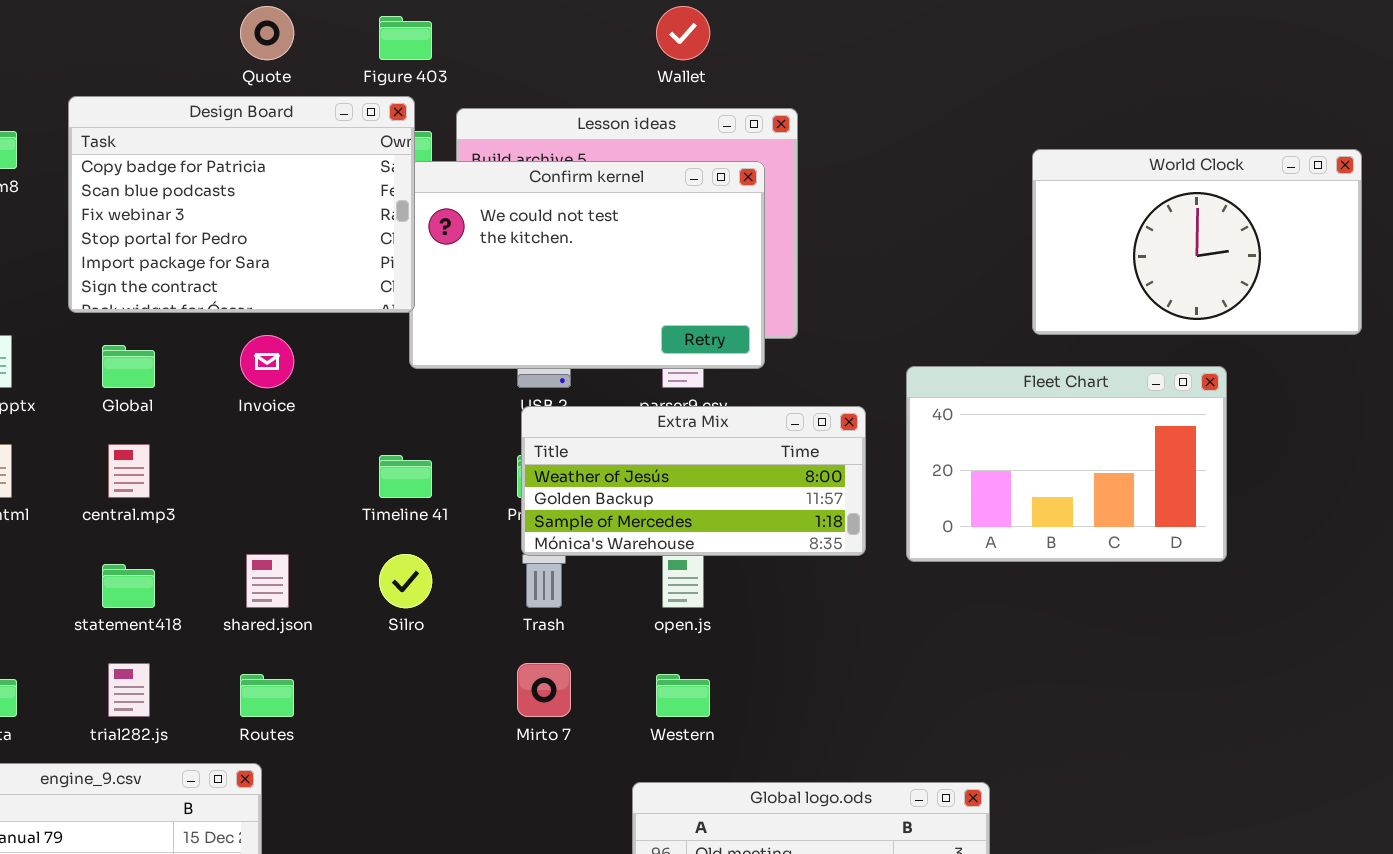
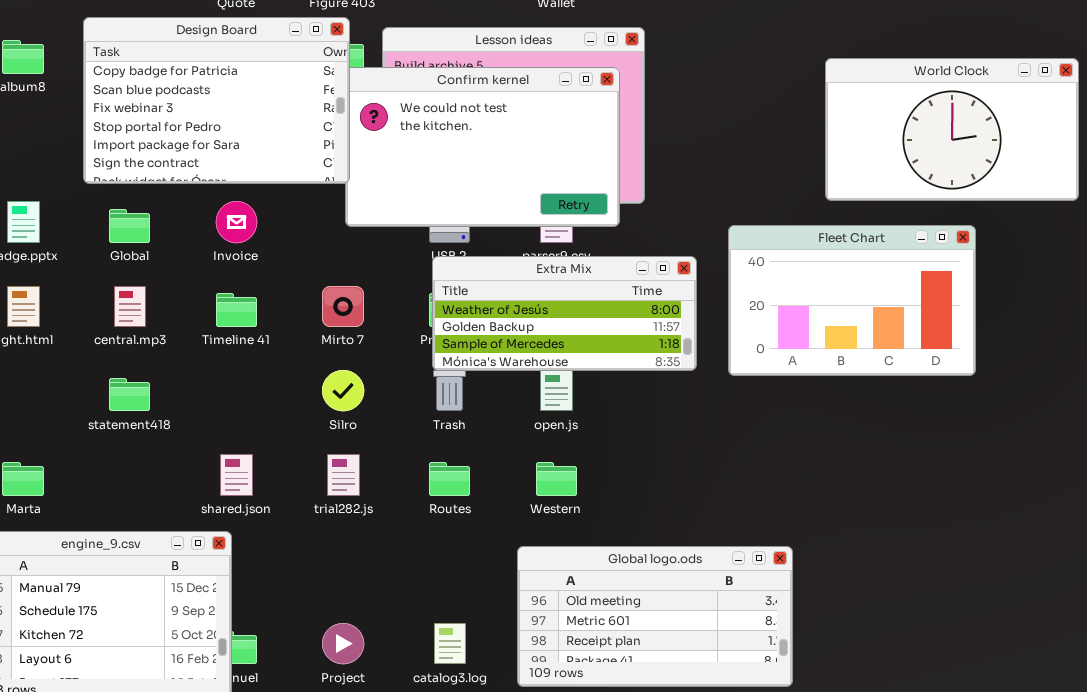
Timeline 41: [379,455,432,498] -> [216,293,257,327], moved
shared.json: [246,554,289,608] -> [220,454,253,496], moved
trial282.js: [108,663,150,717] -> [327,454,360,496], moved
Mirto 7: [517,663,571,717] -> [322,286,364,327], moved
Routes: [240,674,294,717] -> [429,462,470,496], moved

